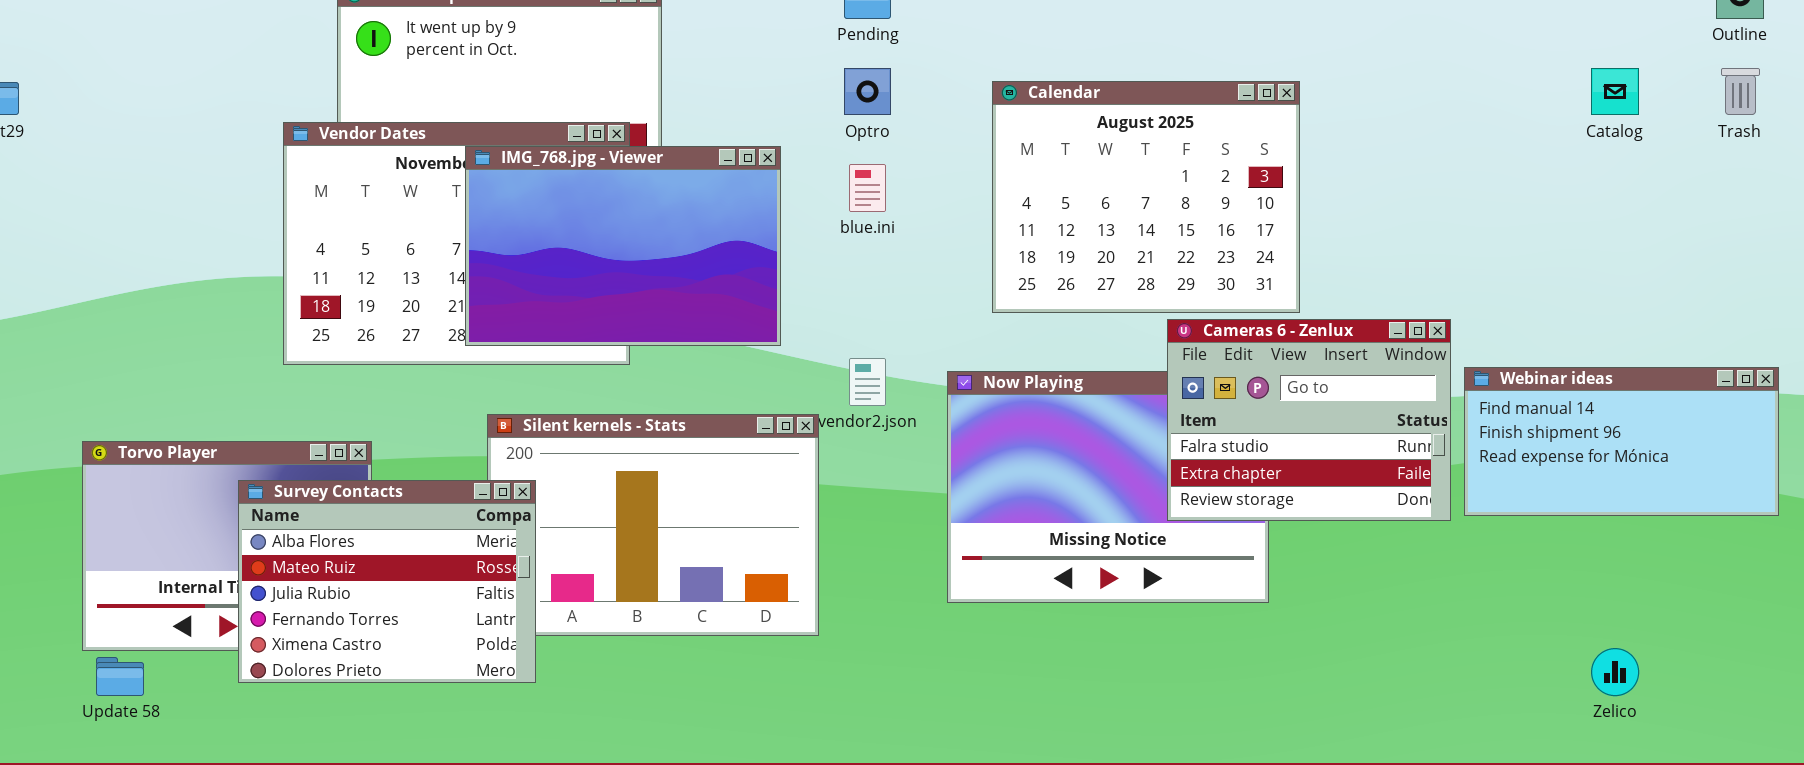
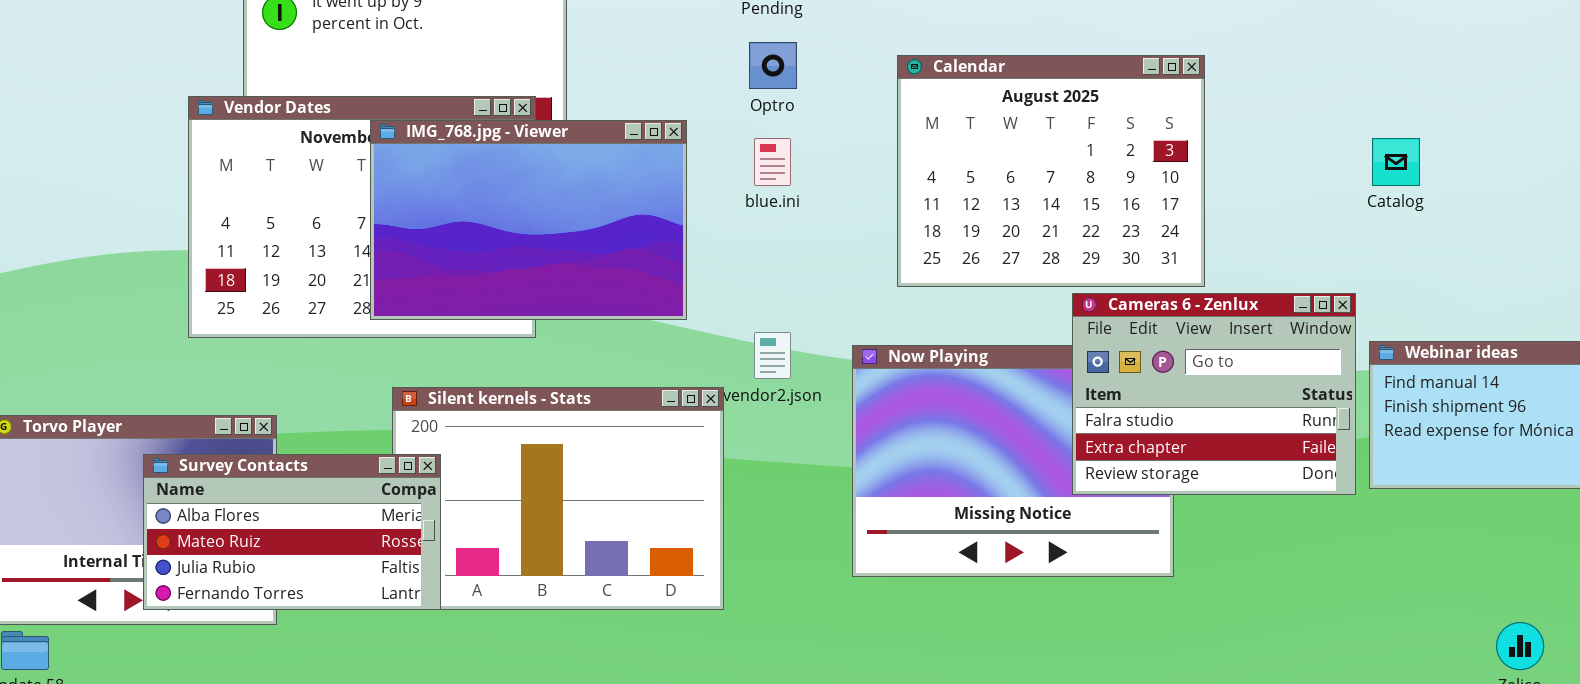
Catalog: [1591,68,1639,115] -> [1372,138,1420,186], moved
Survey Contacts: [238,480,536,683] -> [143,454,441,610], resized

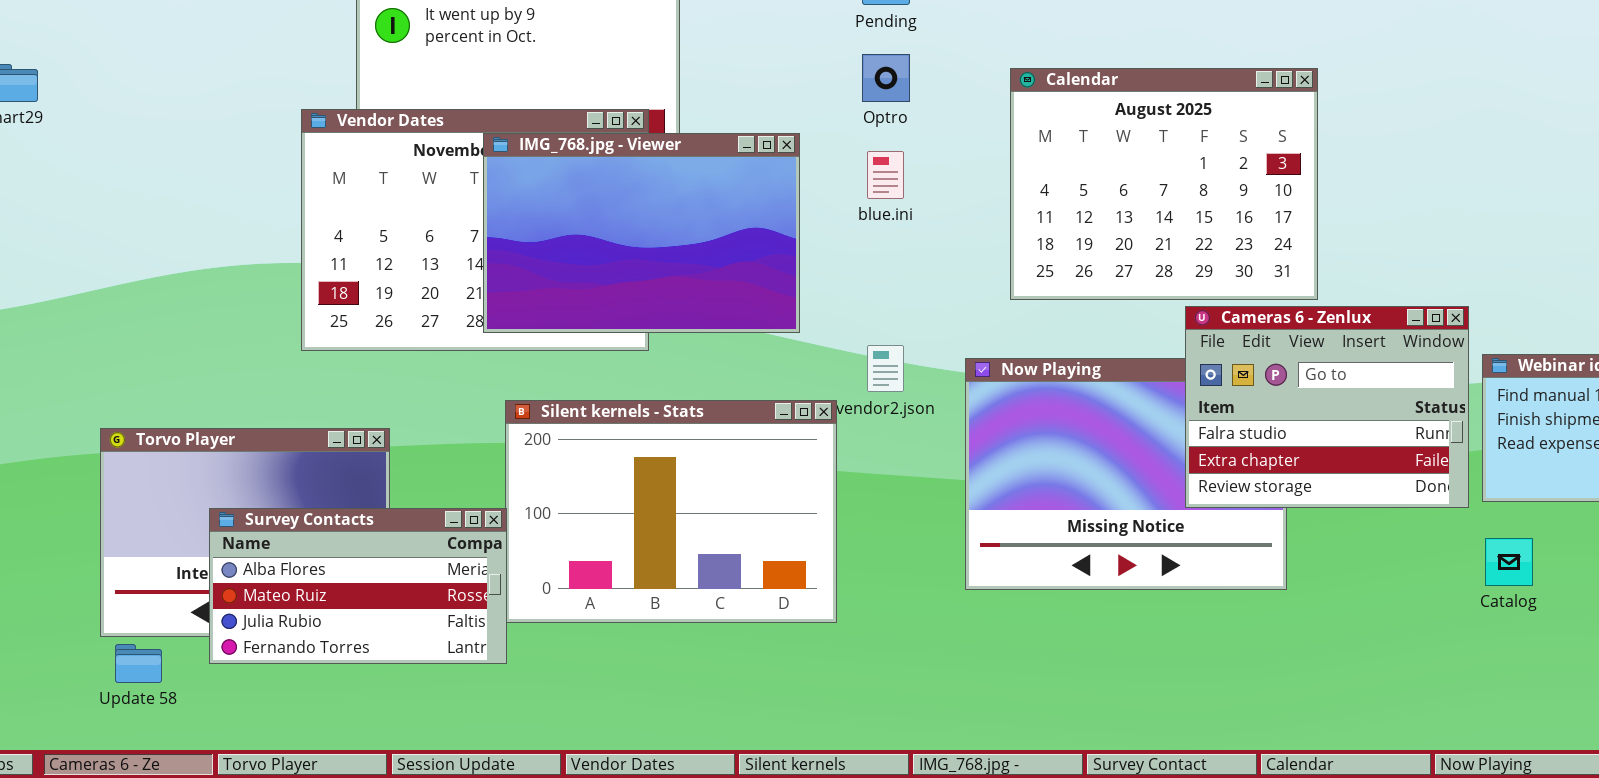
Catalog: [1372,138,1420,186] -> [1485,538,1533,586], moved
Survey Contacts: [143,454,441,610] -> [209,508,507,664], moved

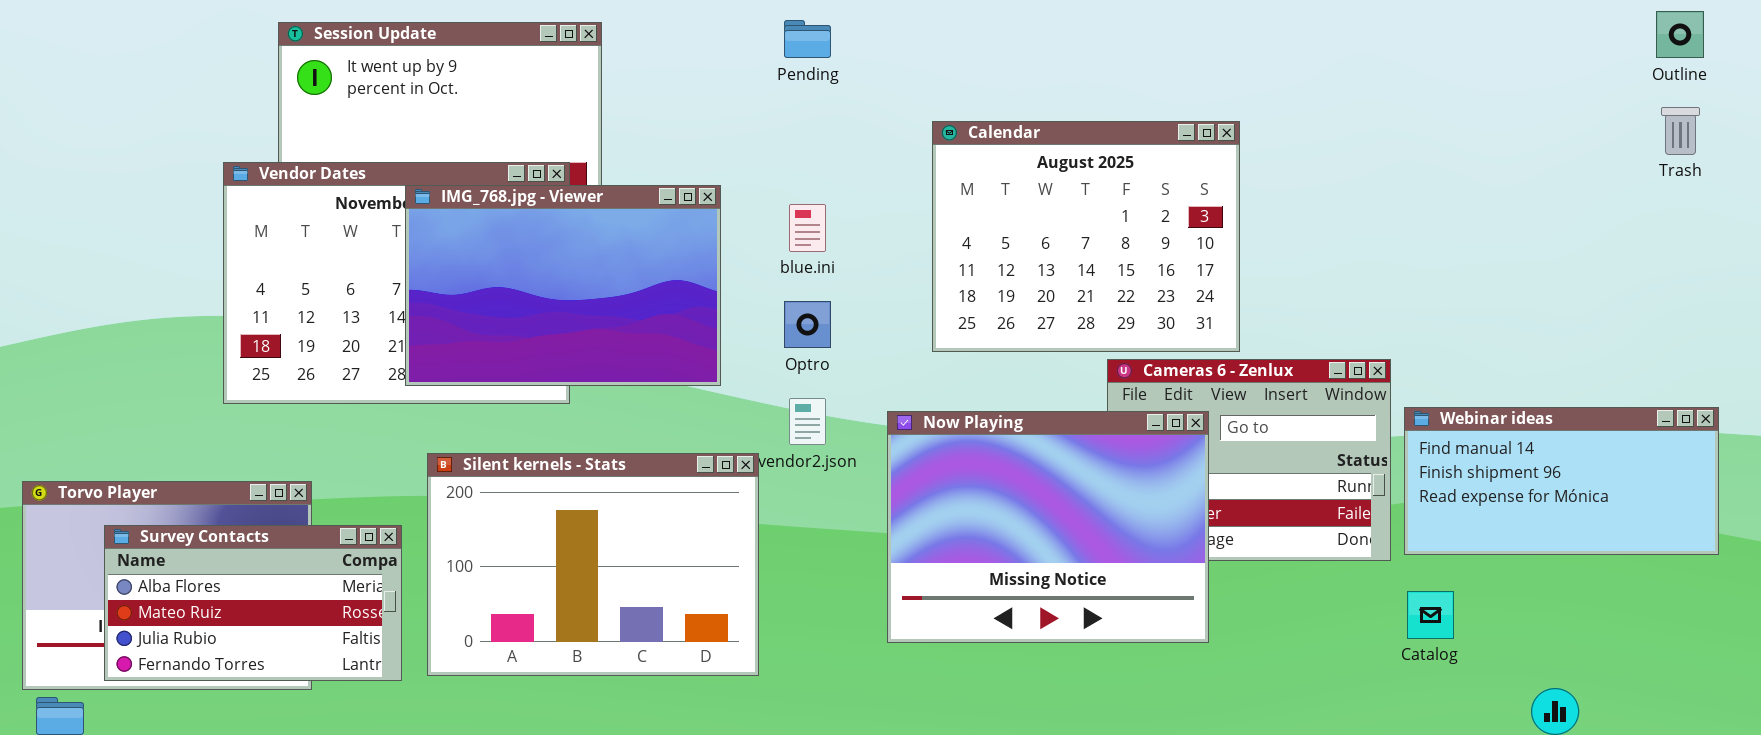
Optro: [862,54,910,102] -> [784,301,831,348], moved
Now Playing: [965,358,1287,590] -> [887,411,1209,643], raised
Survey Contacts: [209,508,507,664] -> [104,525,402,681], moved

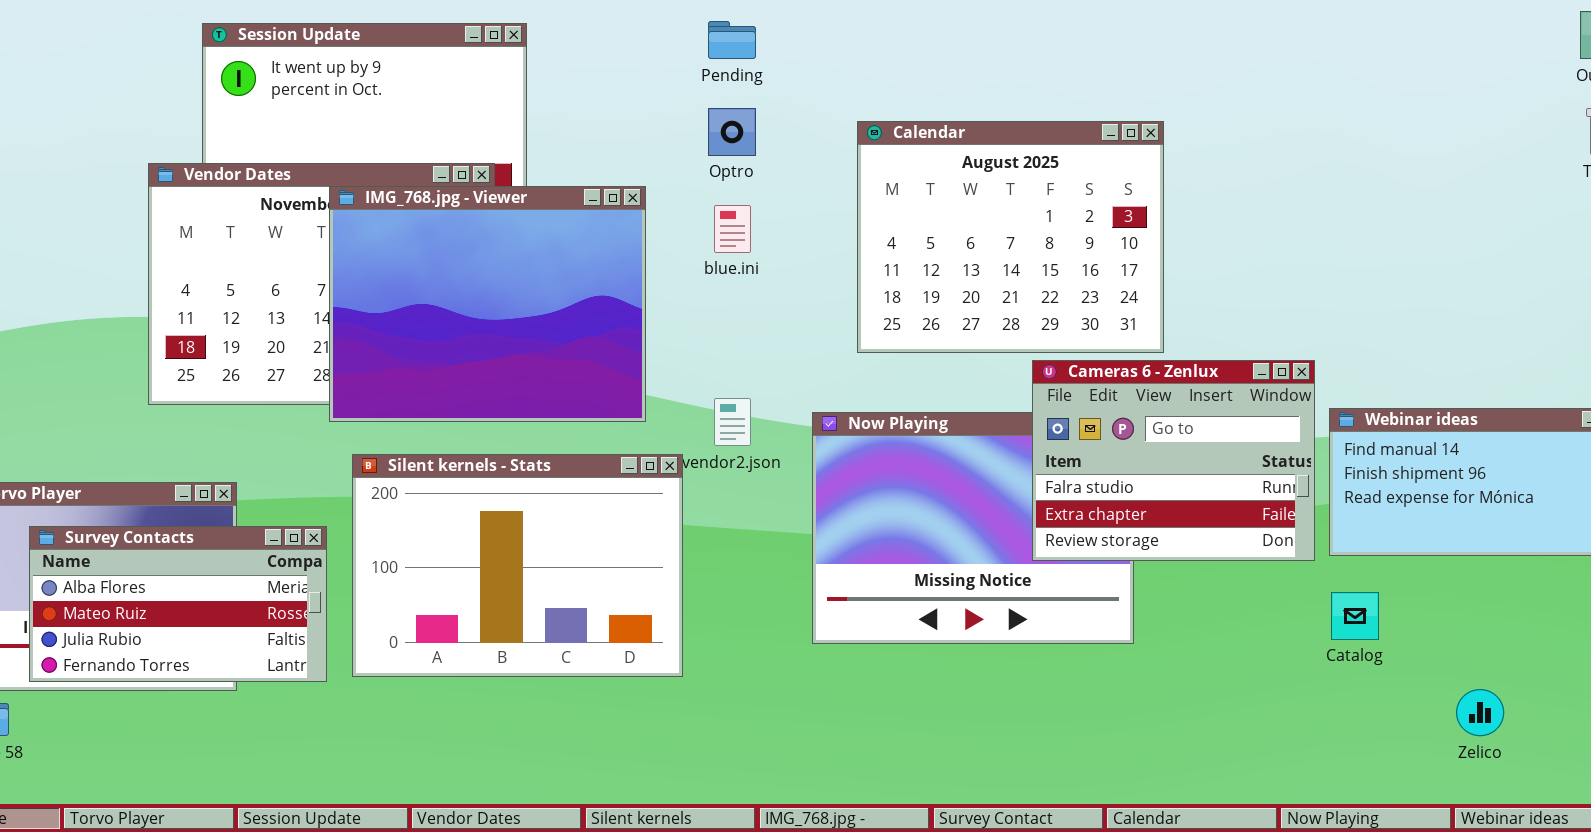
IMG_768.jpg - Viewer: [405,185,721,386] -> [329,186,646,422], resized
Optro: [784,301,831,348] -> [708,108,756,156], moved
Cameras 6 - Zenlux: [1107,359,1391,561] -> [1032,360,1315,561], raised

